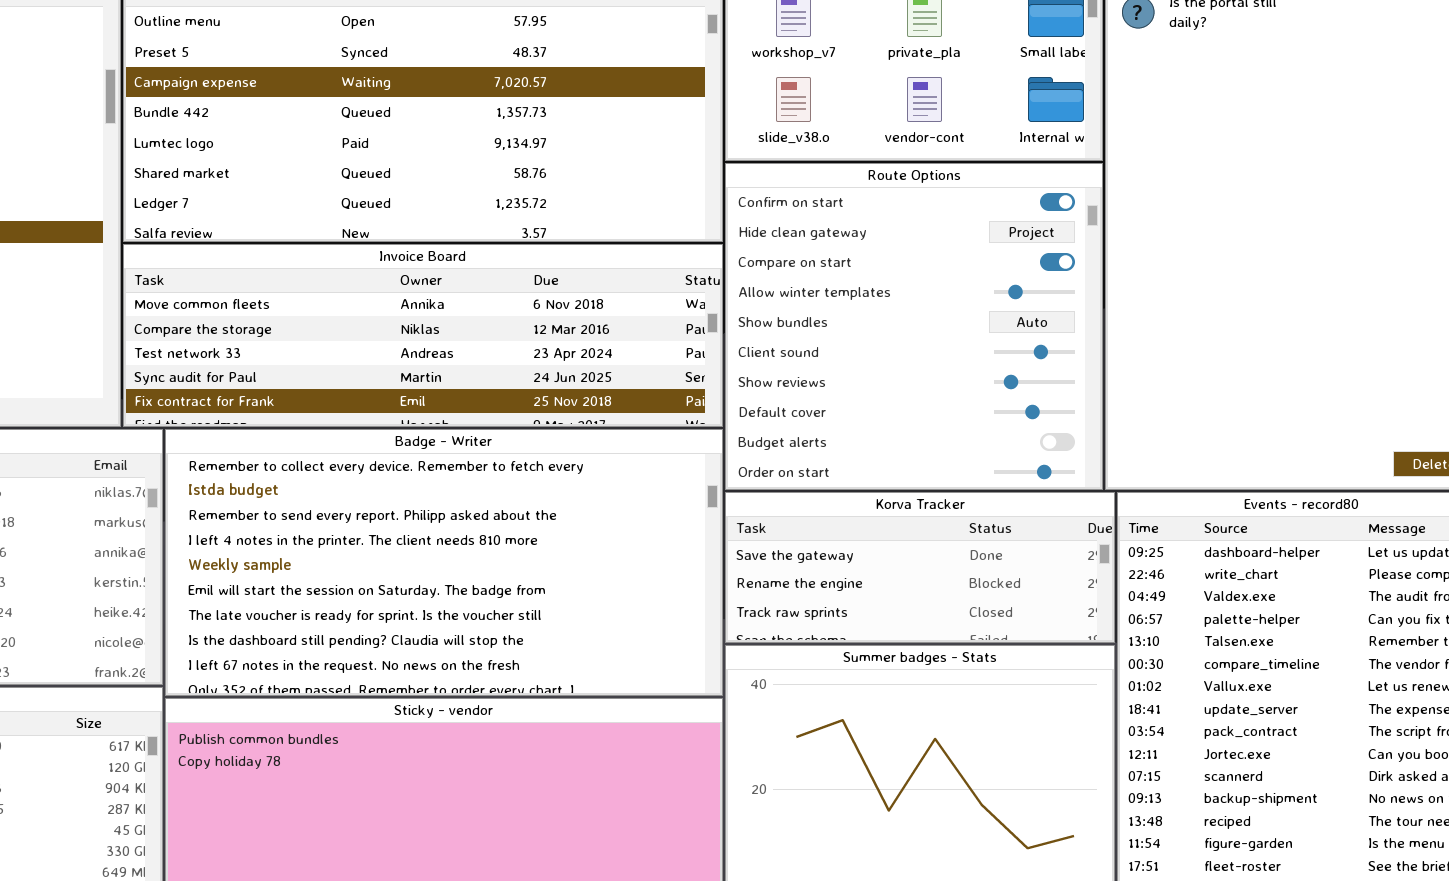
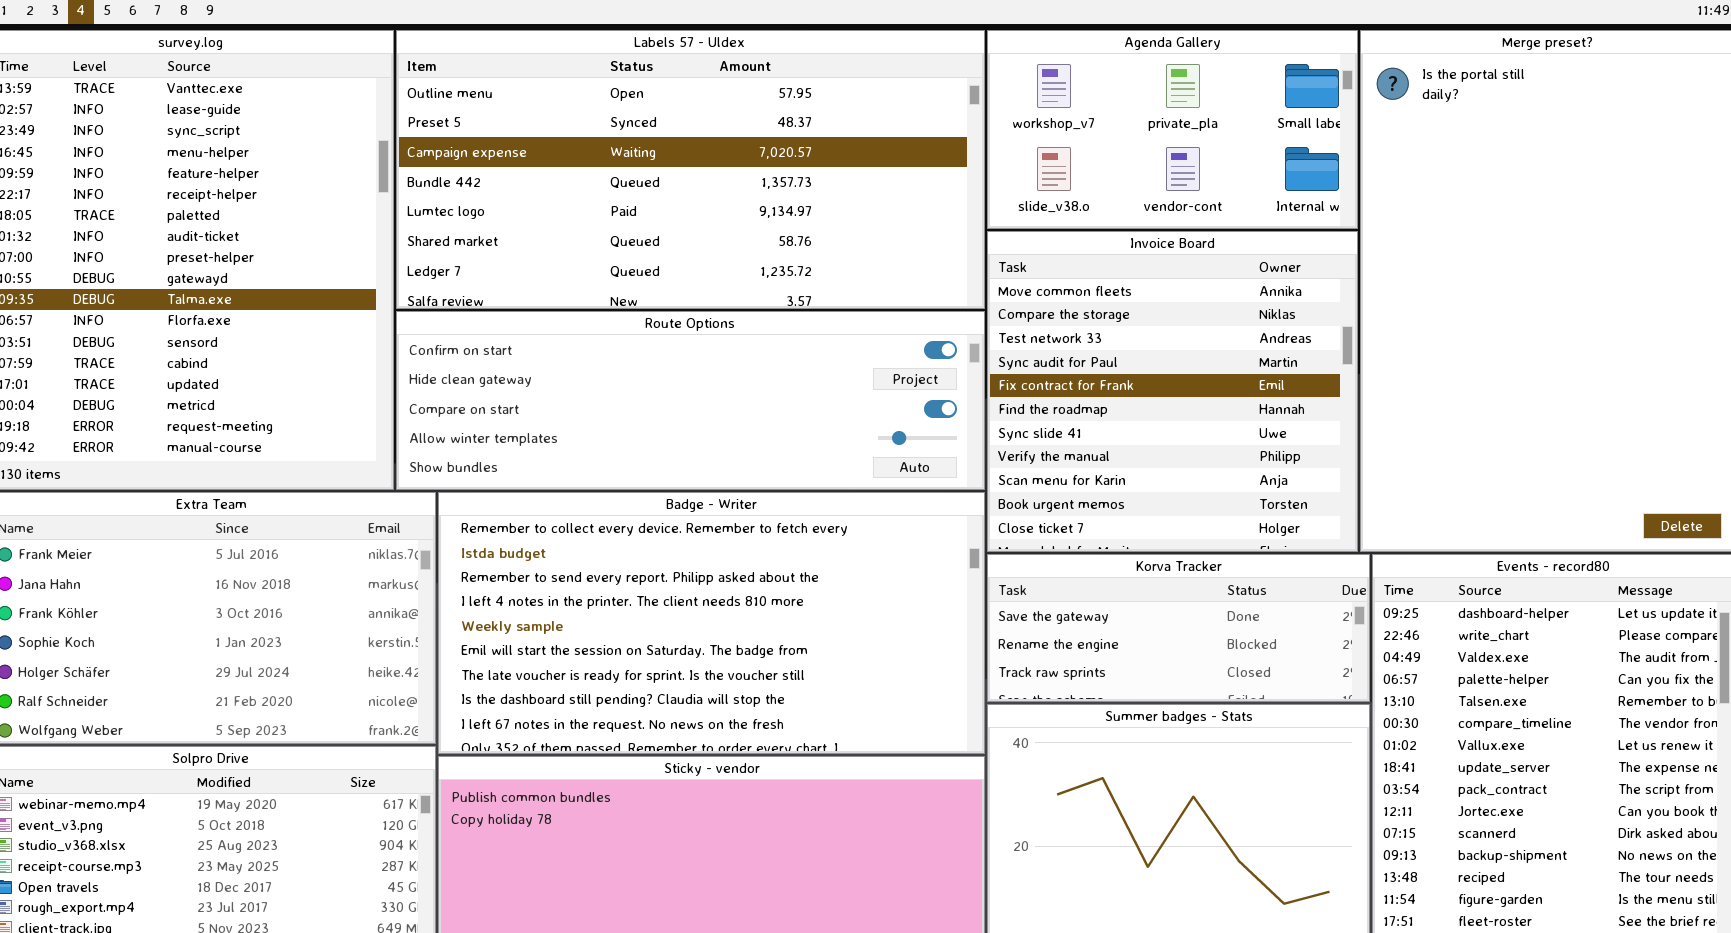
Route Options: [725,163,1103,490] -> [396,311,985,490], moved, resized
Invoice Board: [123,244,723,427] -> [987,231,1358,552], moved, resized

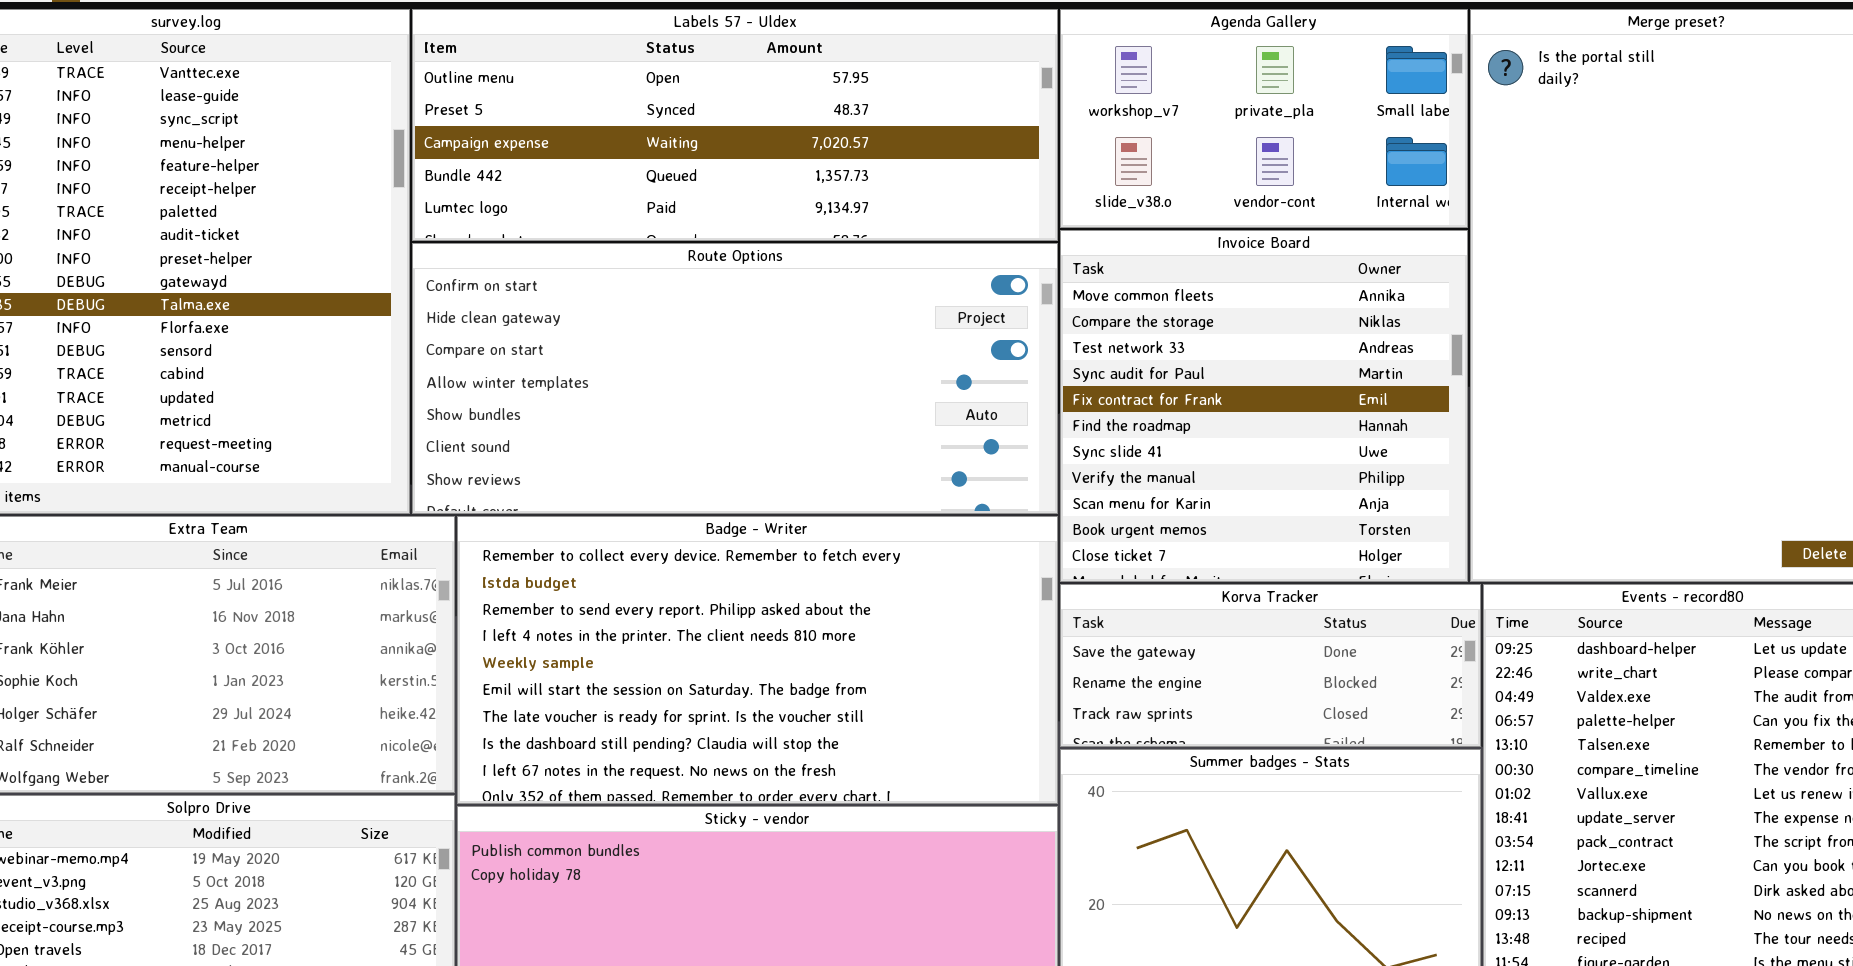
Labels 57 - Uldex: [396,30,985,309] -> [412,9,1058,241], resized
Route Options: [396,311,985,490] -> [412,243,1058,514], resized

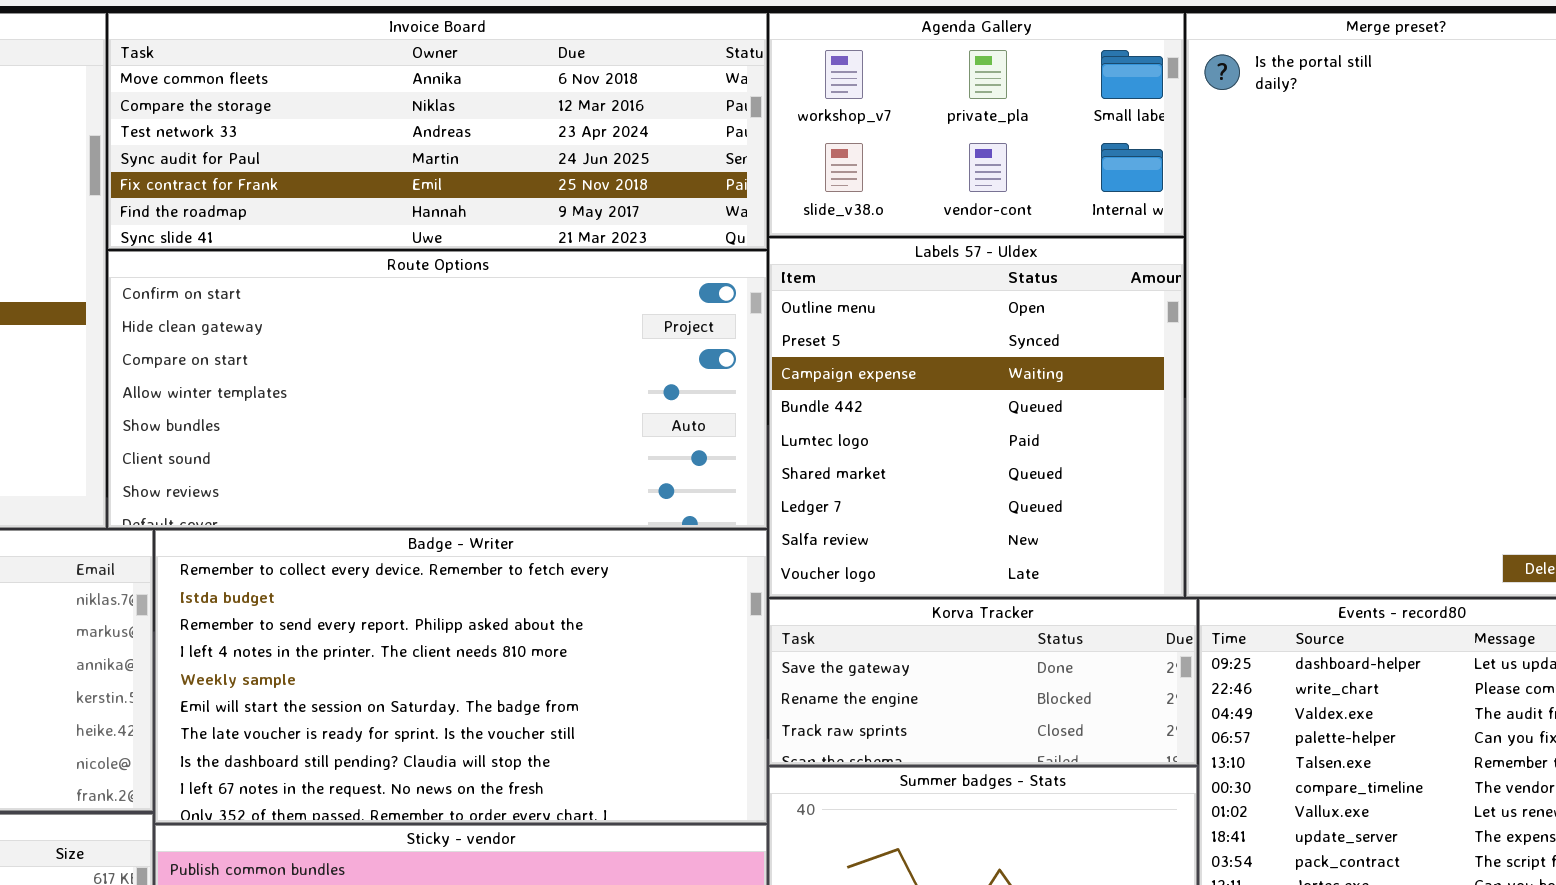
Labels 57 - Uldex: [412,9,1058,241] -> [769,238,1184,597], moved, resized
Invoice Board: [1060,230,1468,582] -> [108,13,767,249], moved, resized

